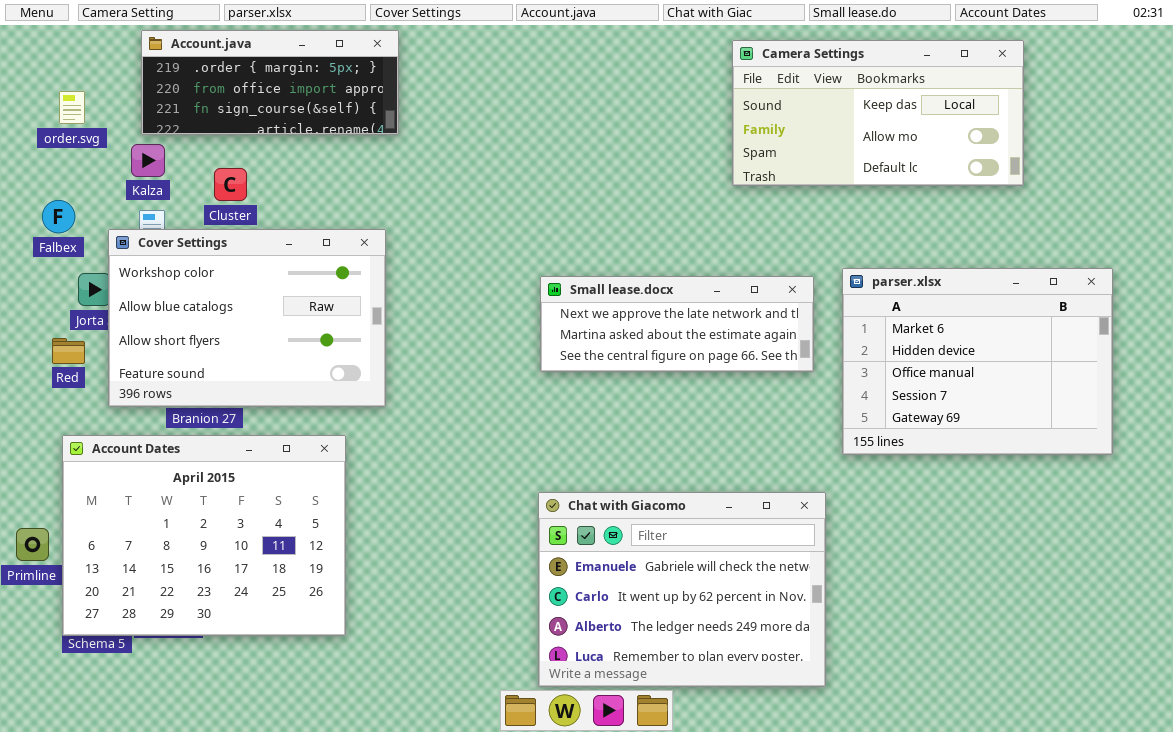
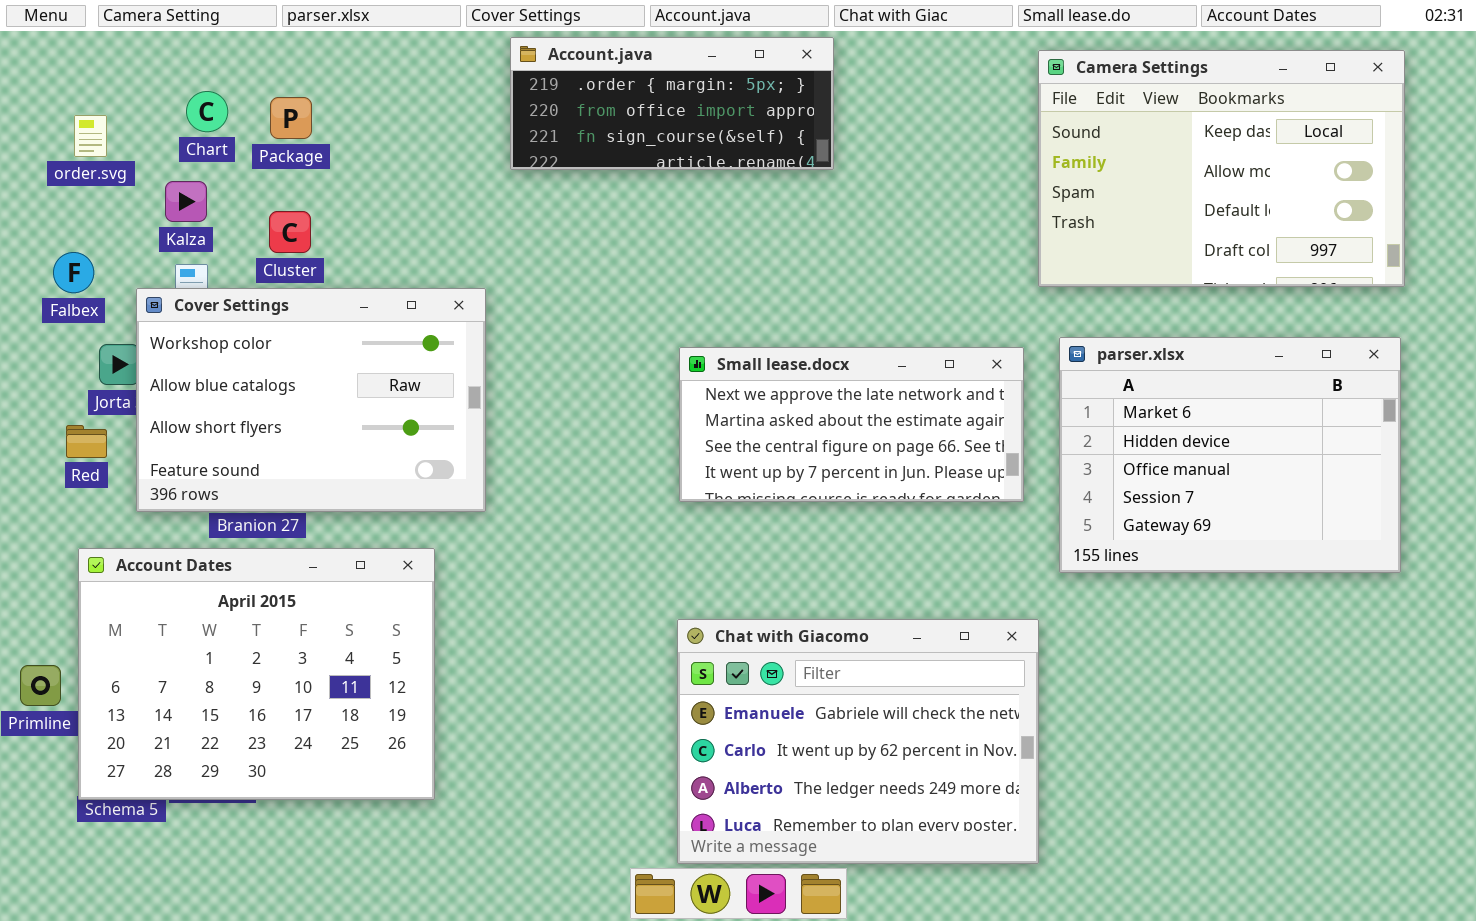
Account.java: [141,30,399,135] -> [510,37,834,170], moved
Camera Settings: [732,40,1024,186] -> [1038,50,1405,287], moved, resized
Small lease.docx: [540,276,814,372] -> [679,347,1024,502], resized

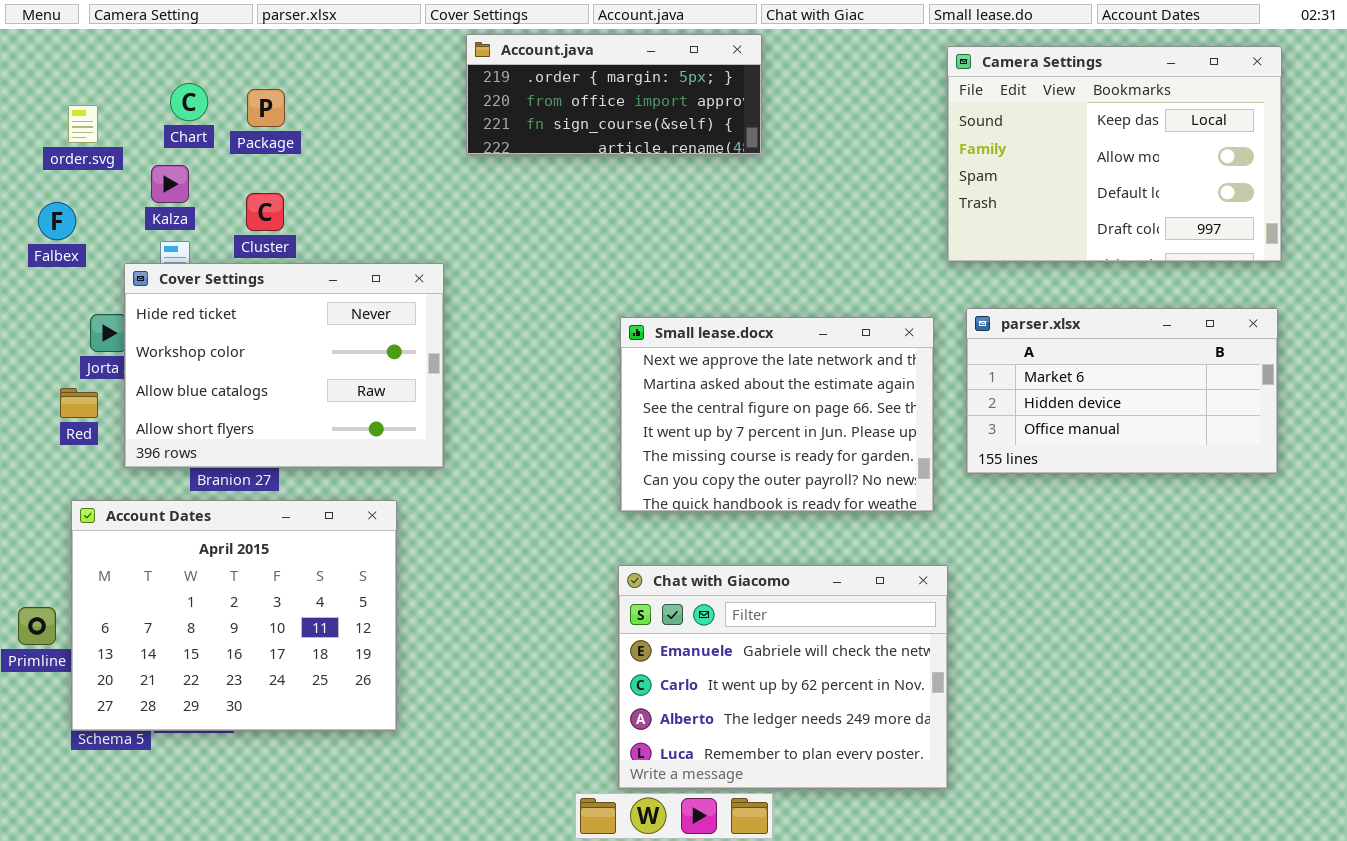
Falbex: [53,252,94,293] -> [38,202,76,240], moved
Cover Settings: [136,288,486,512] -> [124,263,444,468], scrolled up 1 row
parser.xlsx: [1059,337,1401,573] -> [966,308,1278,474], resized
Small lease.docx: [679,347,1024,502] -> [620,317,934,512], resized

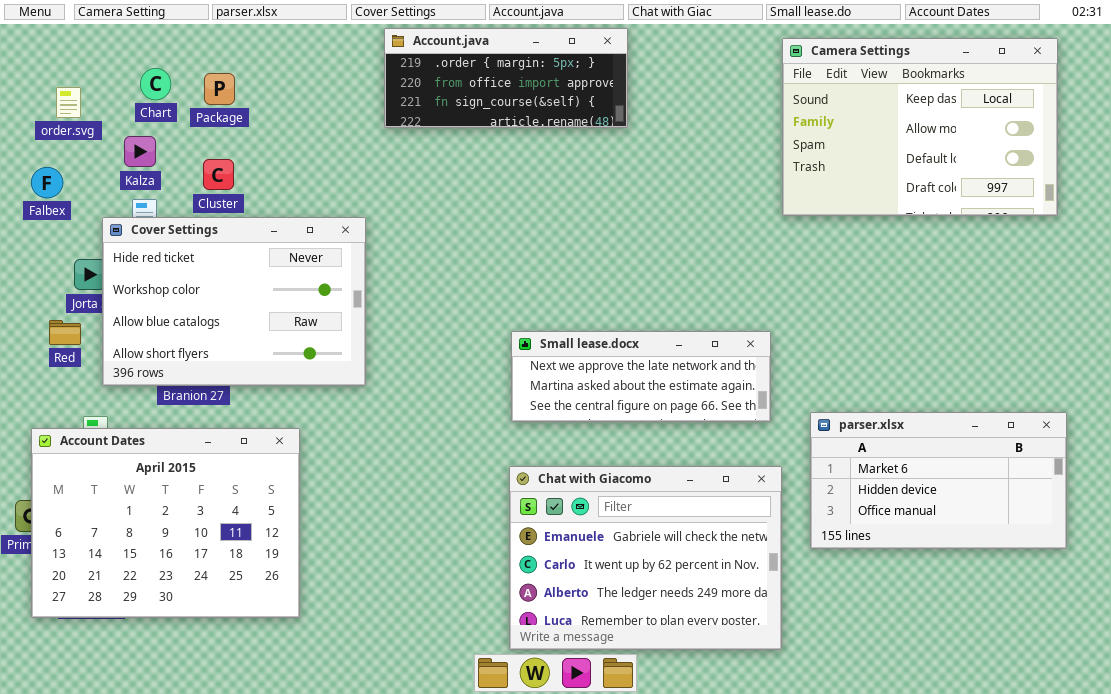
parser.xlsx: [966,308,1278,474] -> [810,412,1067,549], moved
Small lease.docx: [620,317,934,512] -> [511,331,771,422], resized
Account Dates: [71,500,397,731] -> [31,428,300,618], moved

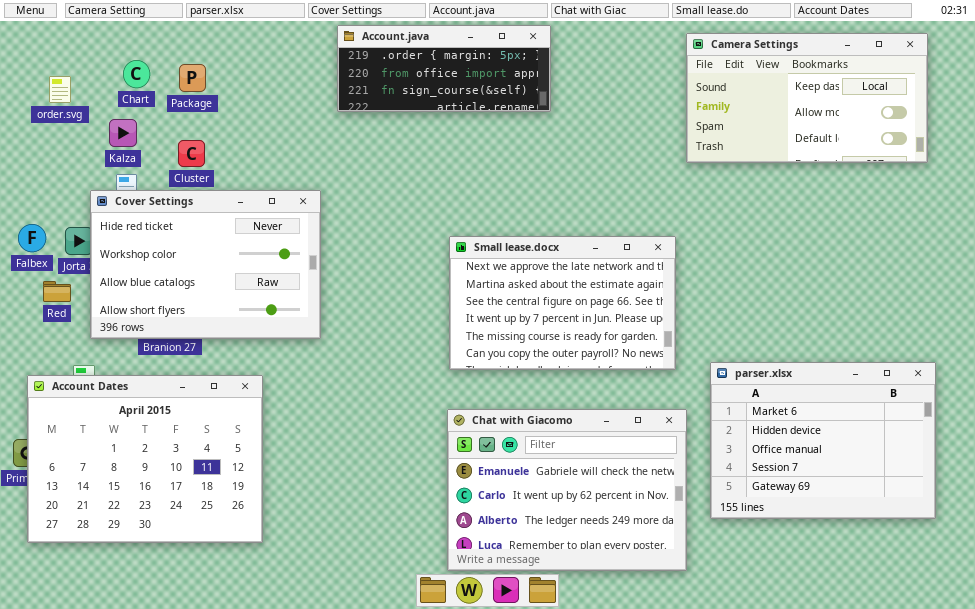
Camera Settings: [782,38,1058,216] -> [686,33,928,163], resized
Falbex: [31,167,63,198] -> [18,224,46,252], moved
Small lease.docx: [511,331,771,422] -> [449,236,676,370], resized
parser.xlsx: [810,412,1067,549] -> [710,362,936,519], resized

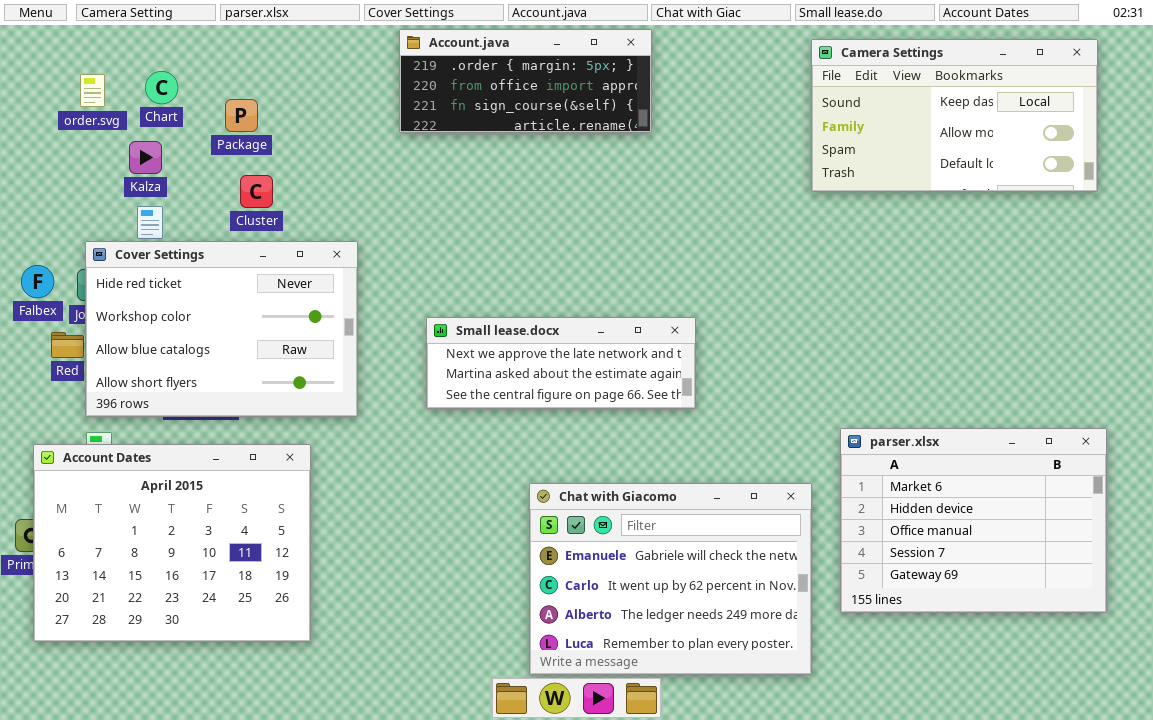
Package: [179,64,206,92] -> [225,99,258,132], moved
order.svg: [49,76,71,103] -> [80,74,105,107], moved
Cluster: [178,140,205,167] -> [240,175,273,208], moved
Cover Settings: [90,190,321,339] -> [85,241,358,417], moved
Small lease.docx: [449,236,676,370] -> [426,317,696,409], moved, resized

